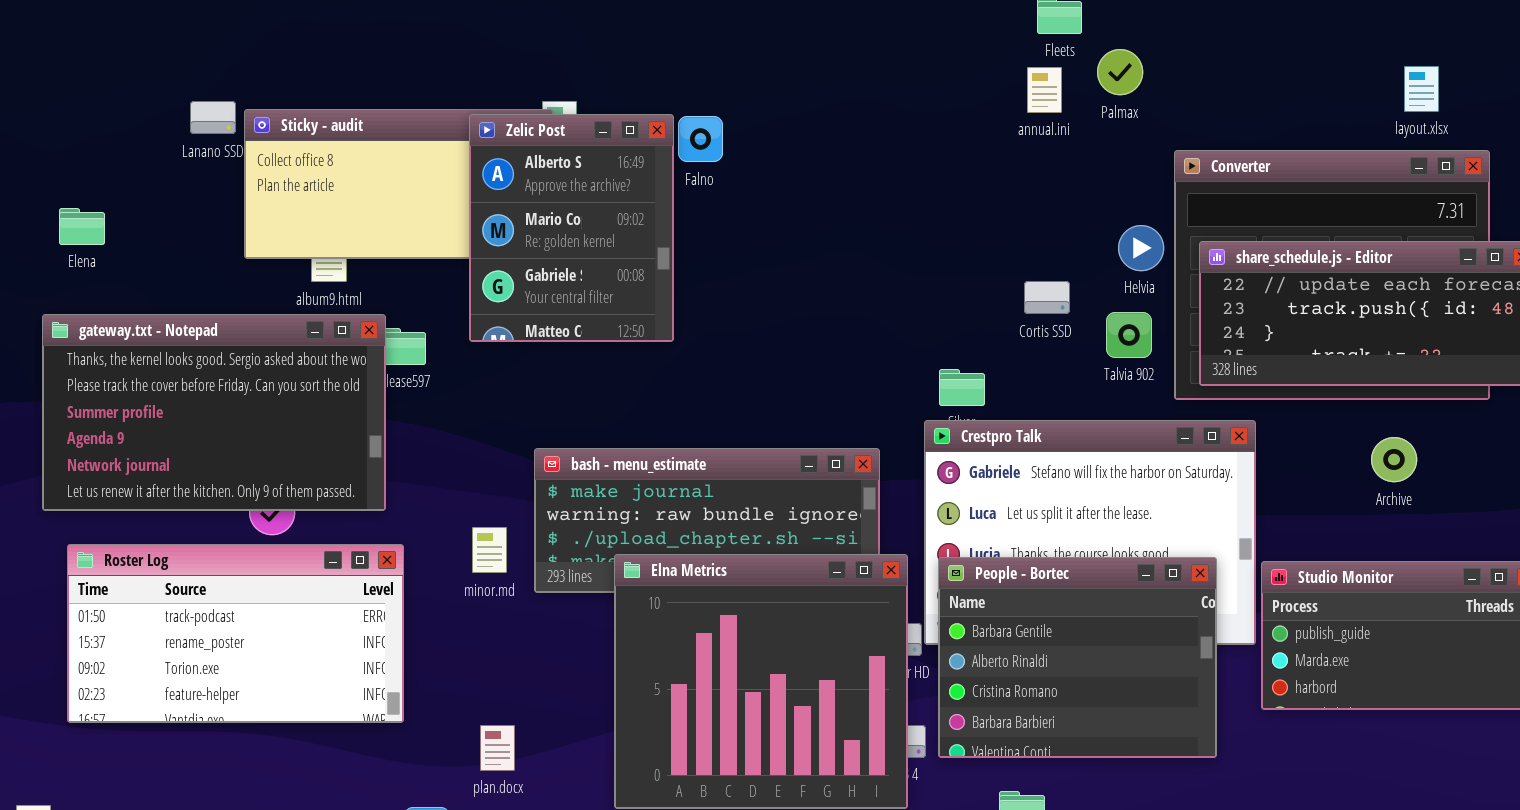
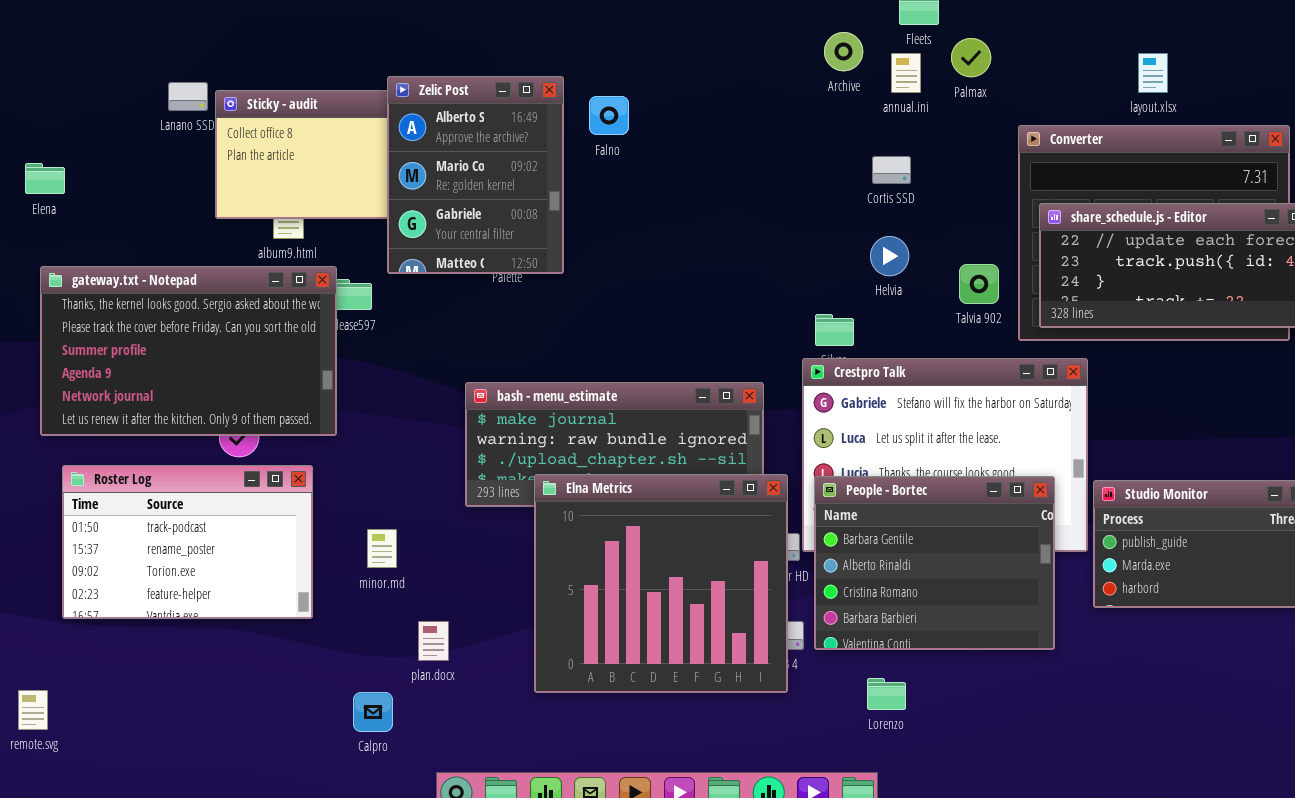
layout.xlsx: [1404,66,1439,112] -> [1138,53,1168,93], moved
Zelic Post: [469,114,674,342] -> [387,76,564,274], moved
Elena: [59,208,105,245] -> [25,163,65,194], moved
Helvia: [1118,225,1164,271] -> [870,236,909,276], moved
Cortis SSD: [1024,281,1070,314] -> [872,156,911,184], moved
Archive: [1371,437,1417,482] -> [824,32,863,71], moved
minor.md: [472,527,507,573] -> [367,529,397,568], moved
Roster Log: [67,544,404,723] -> [62,465,313,619], resized

